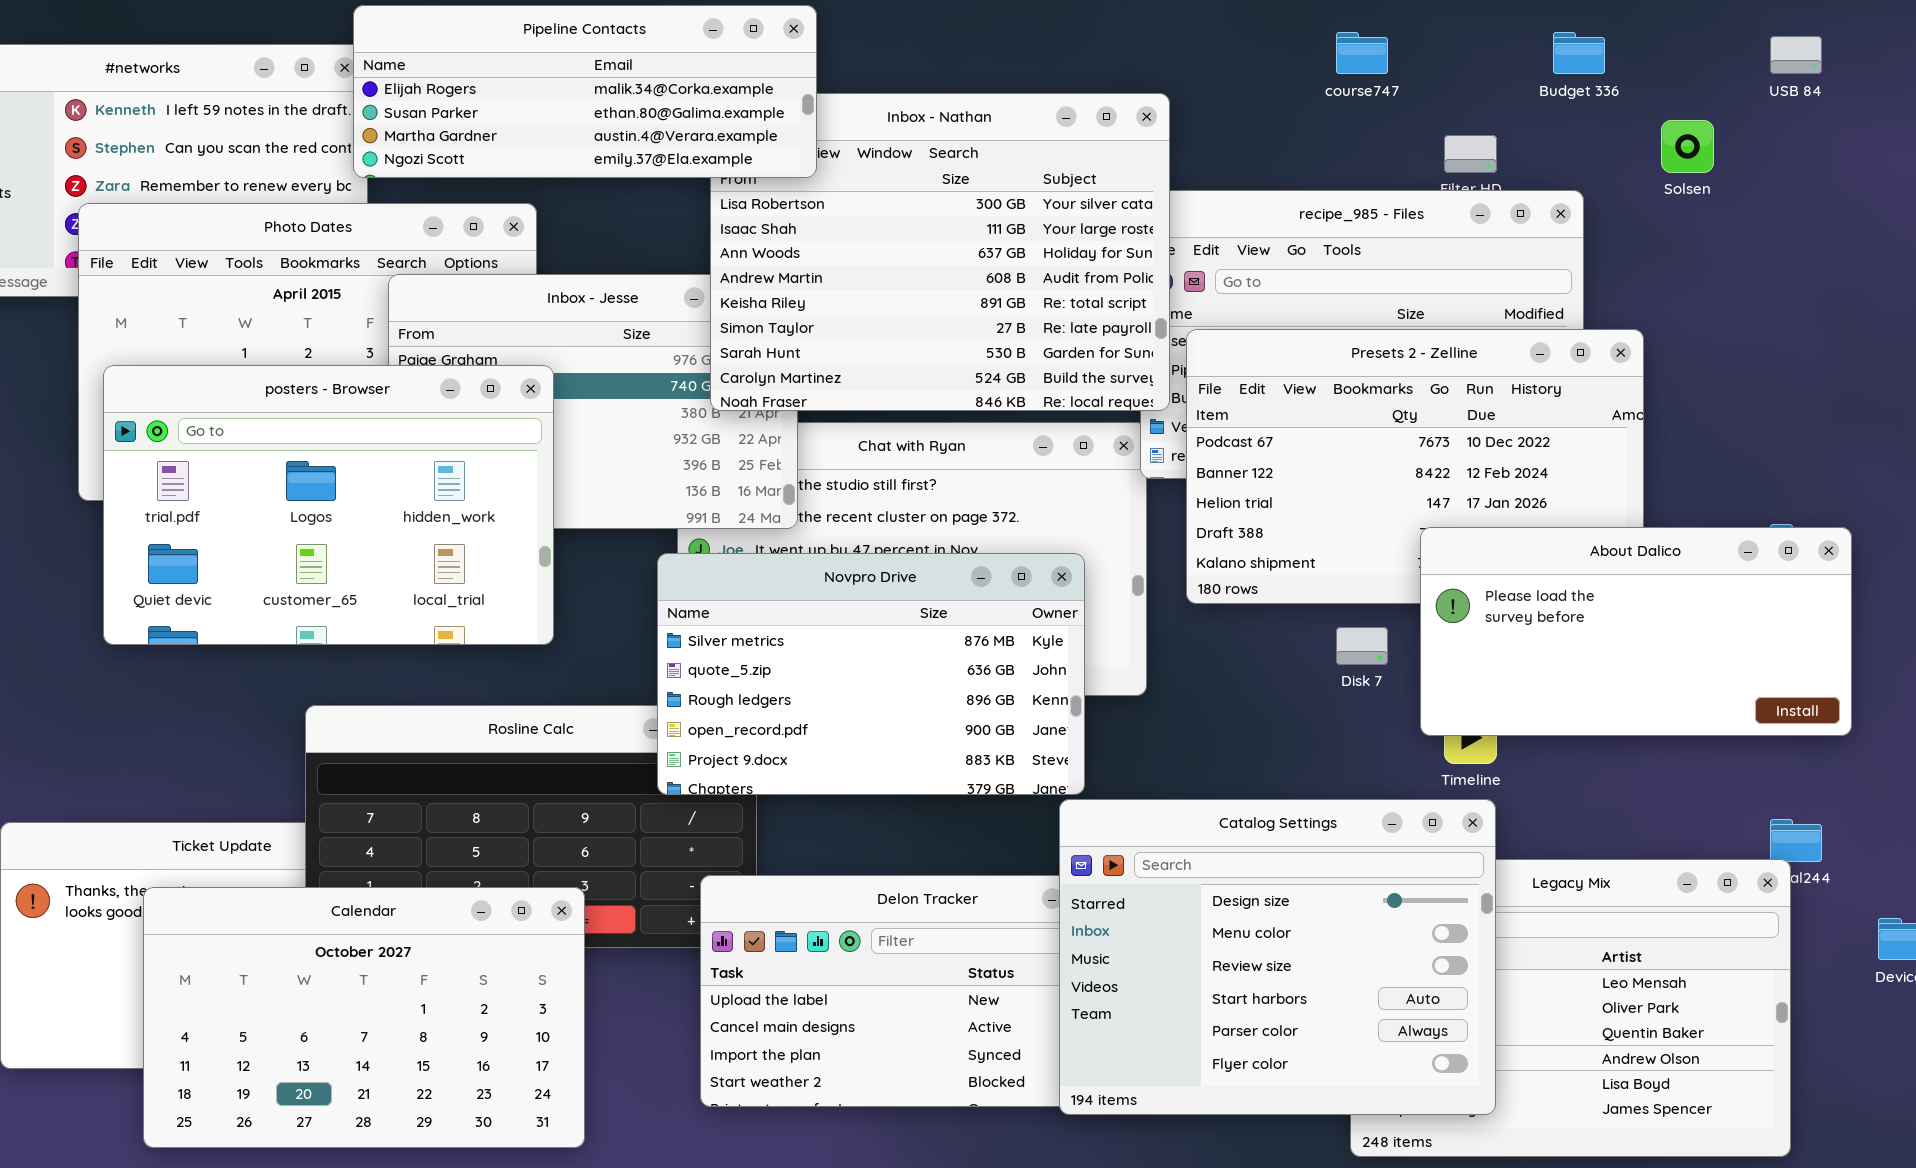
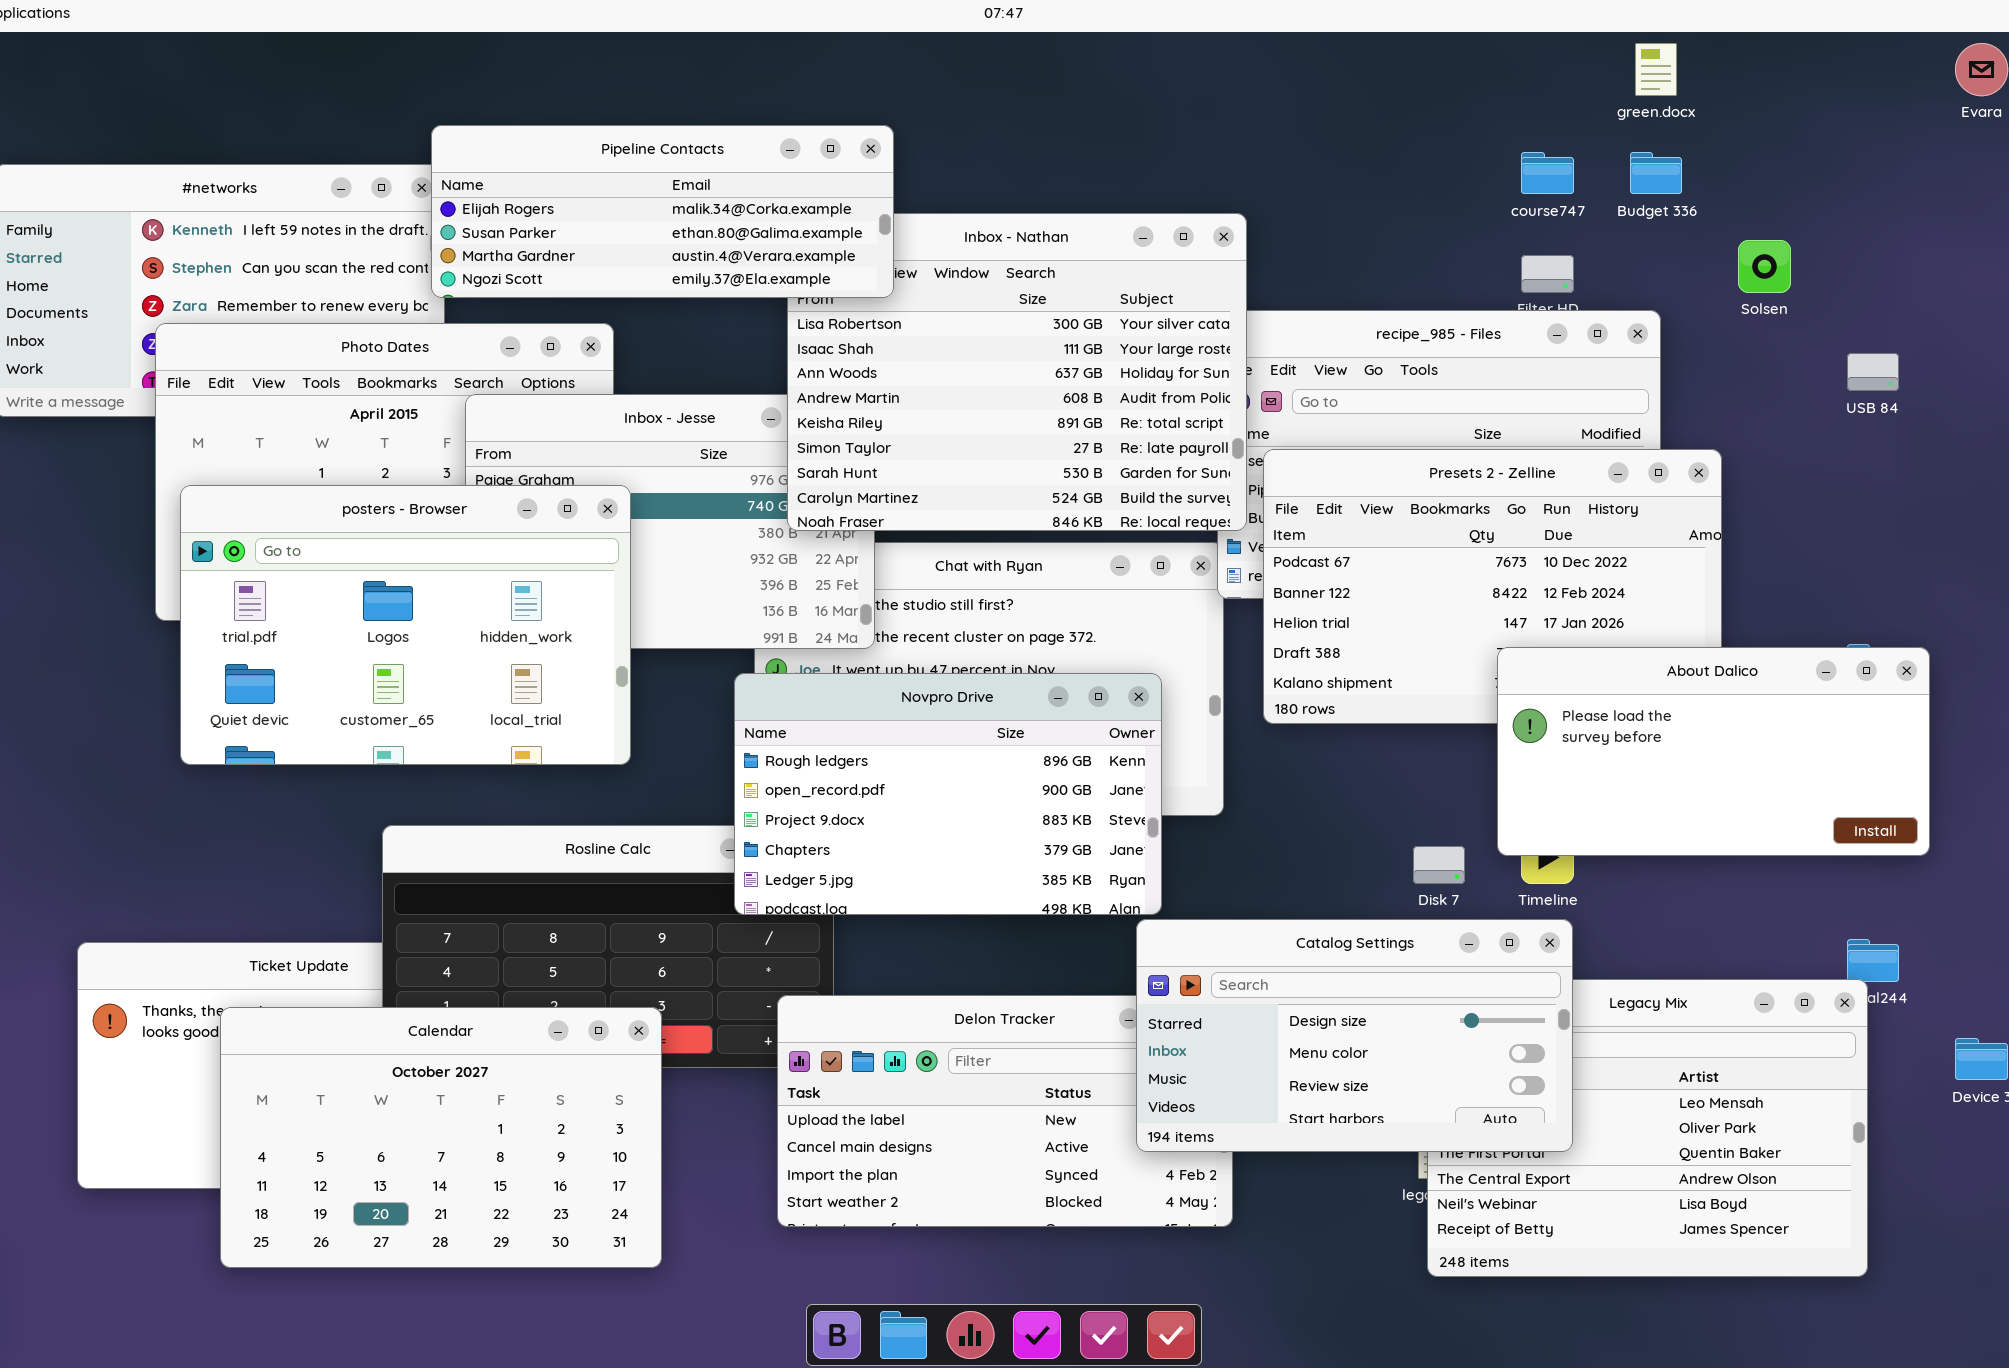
course747: [1336,32,1388,74] -> [1521,152,1574,194], moved
USB 84: [1770,36,1822,74] -> [1847,353,1899,391], moved
Novpro Drive: [657,553,1085,795] -> [734,673,1162,915], scrolled down 2 rows
Disk 7: [1336,627,1388,665] -> [1413,846,1465,884], moved
Catalog Settings: [1059,799,1496,1115] -> [1136,919,1573,1152], resized

